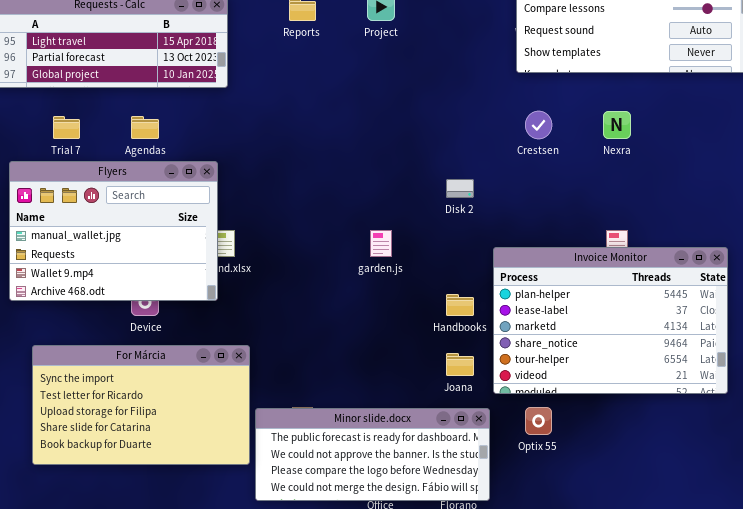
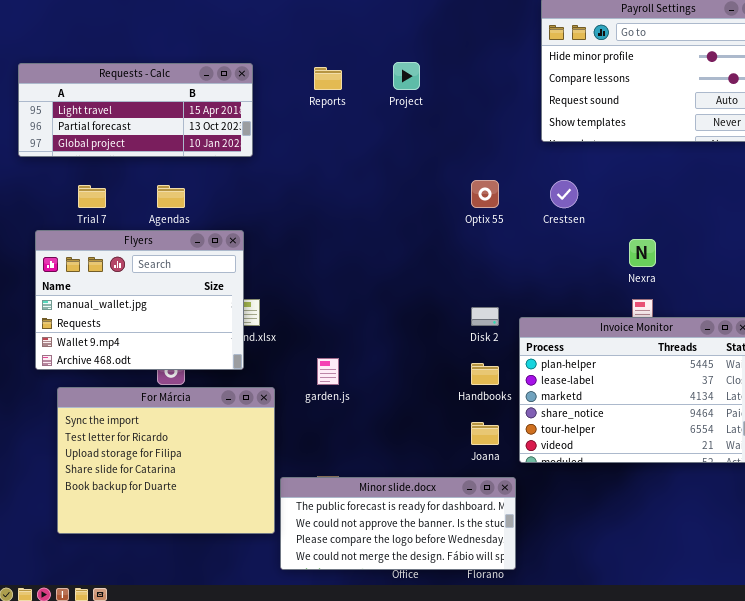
Nexra: [603,111,631,139] -> [629,239,656,267], moved
Disk 2: [446,179,474,198] -> [471,307,499,326], moved
garden.js: [370,230,392,257] -> [317,358,339,385], moved
For Márcia: [32,345,250,465] -> [57,387,275,534], resized
Optix 55: [525,407,552,435] -> [471,180,499,208], moved

